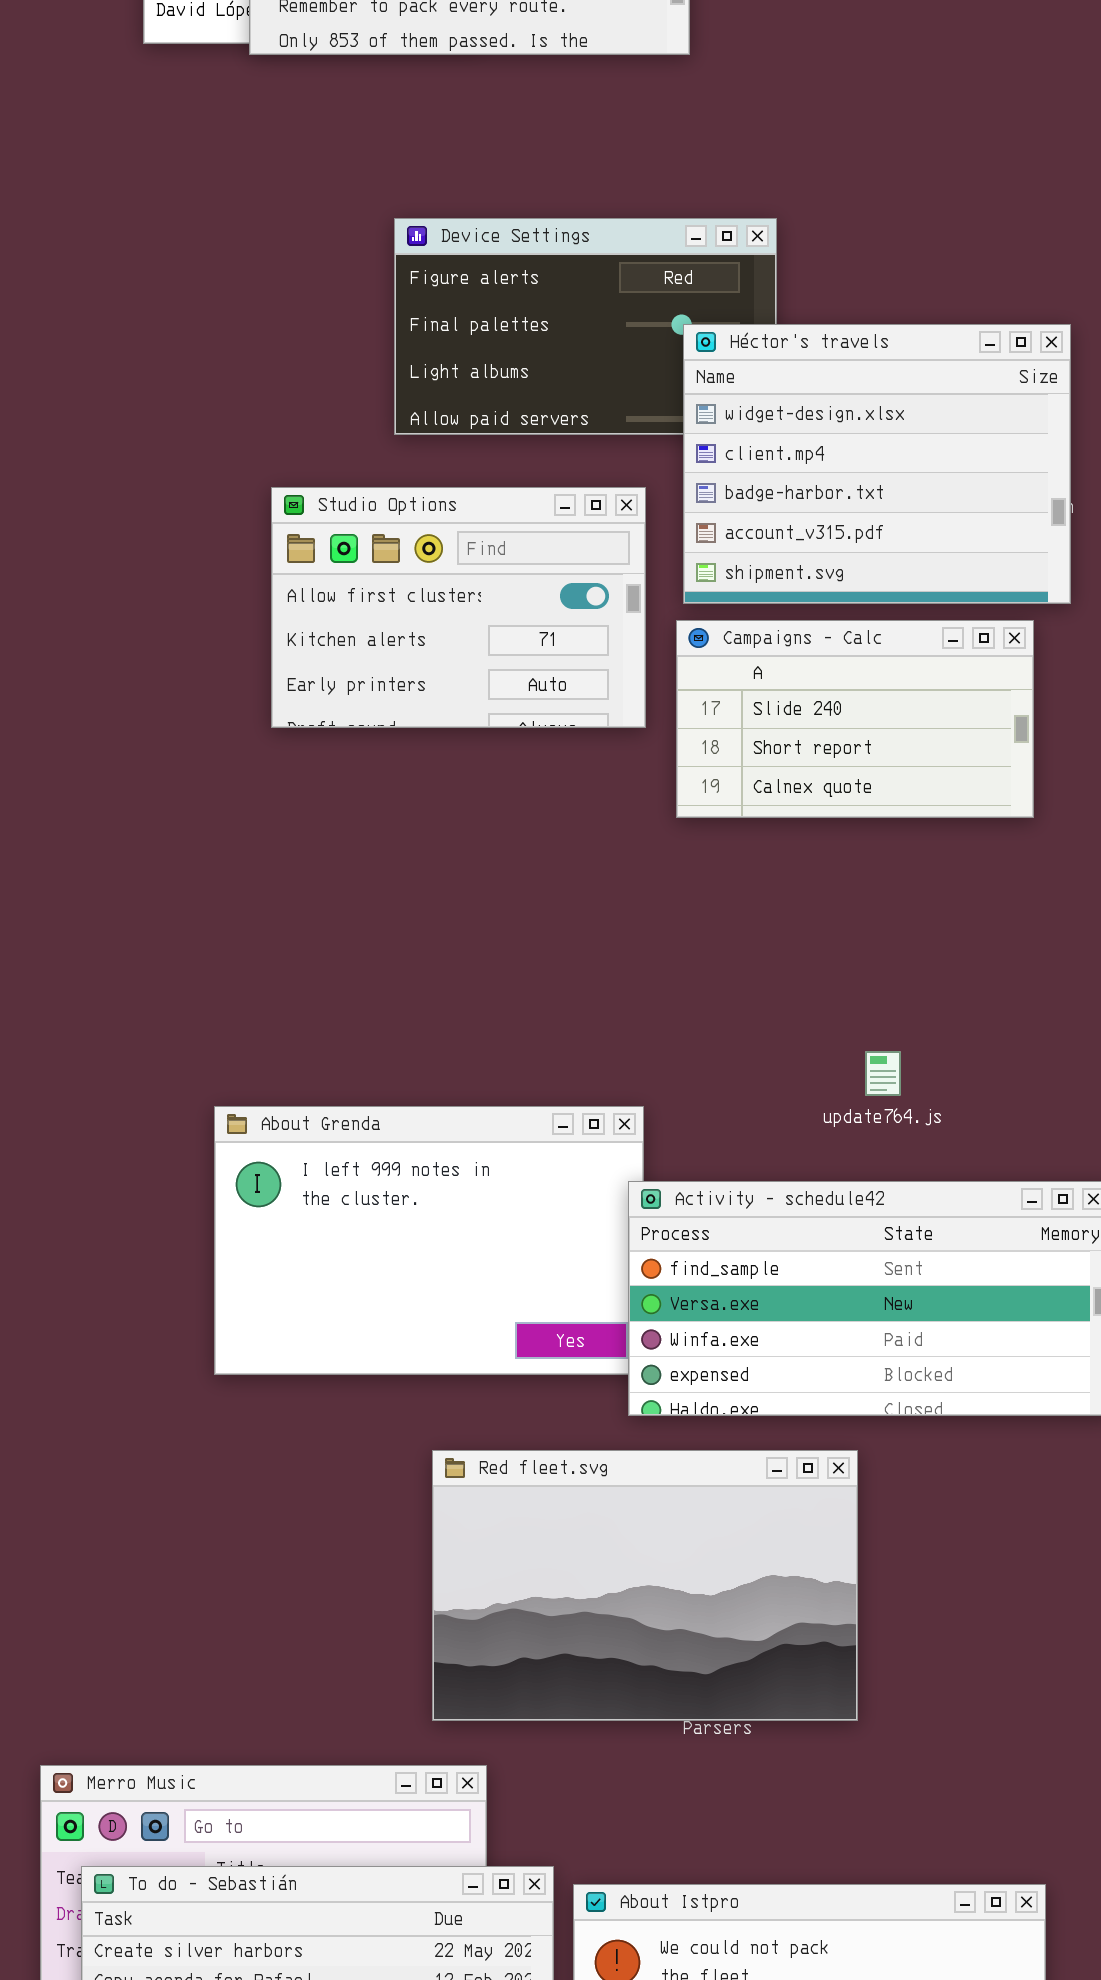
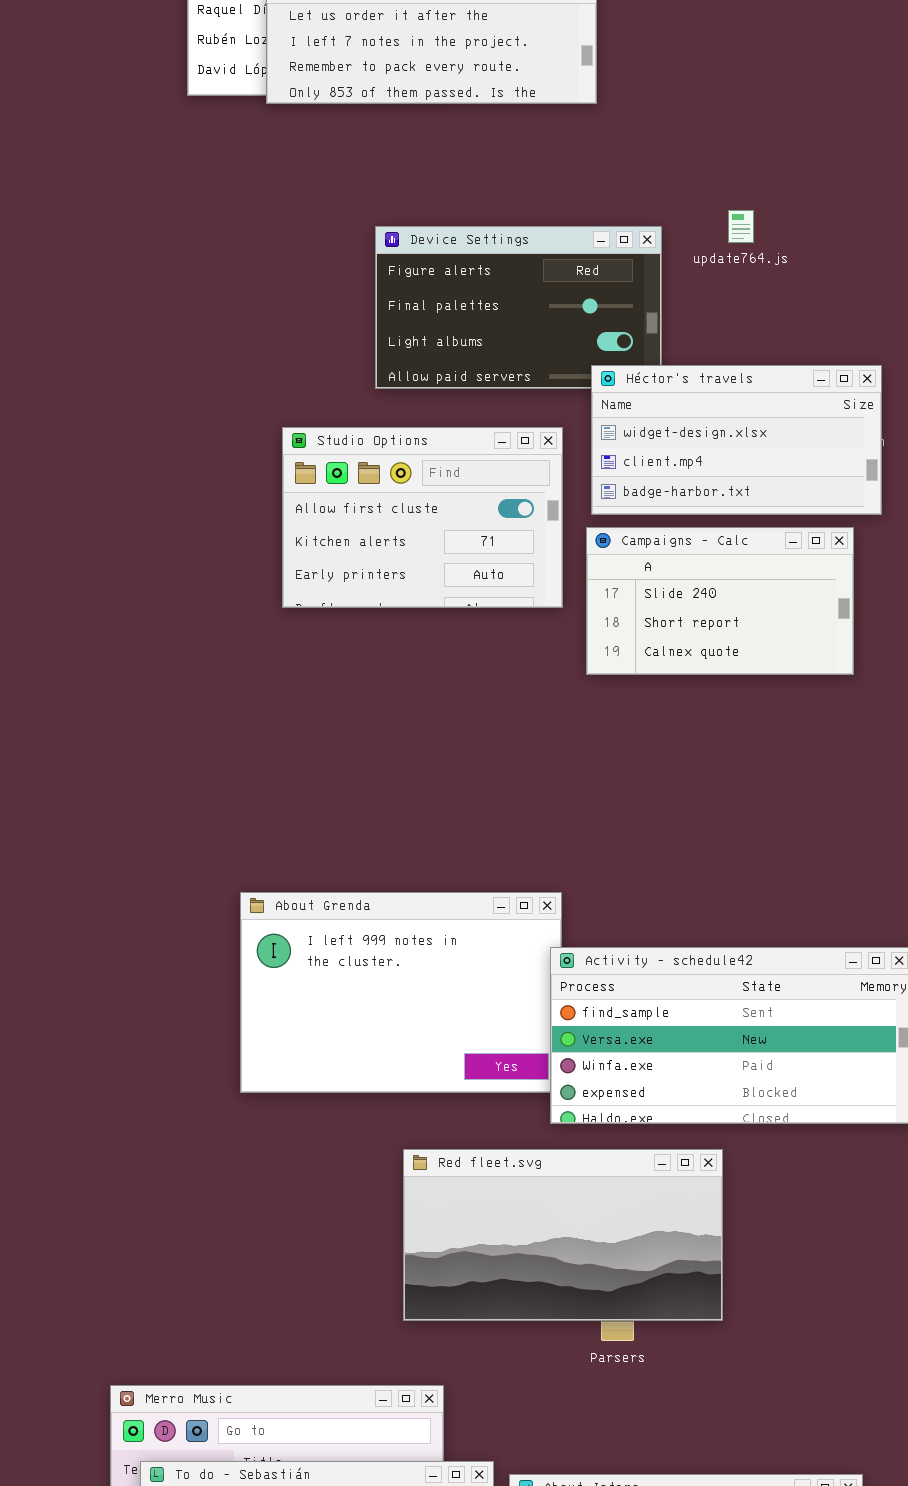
Héctor's travels: [683,324,1071,604] -> [591,365,882,515], resized
update764.js: [865,1051,901,1096] -> [728,210,754,243], moved
Red fleet.svg: [432,1450,858,1721] -> [403,1149,723,1321], resized

